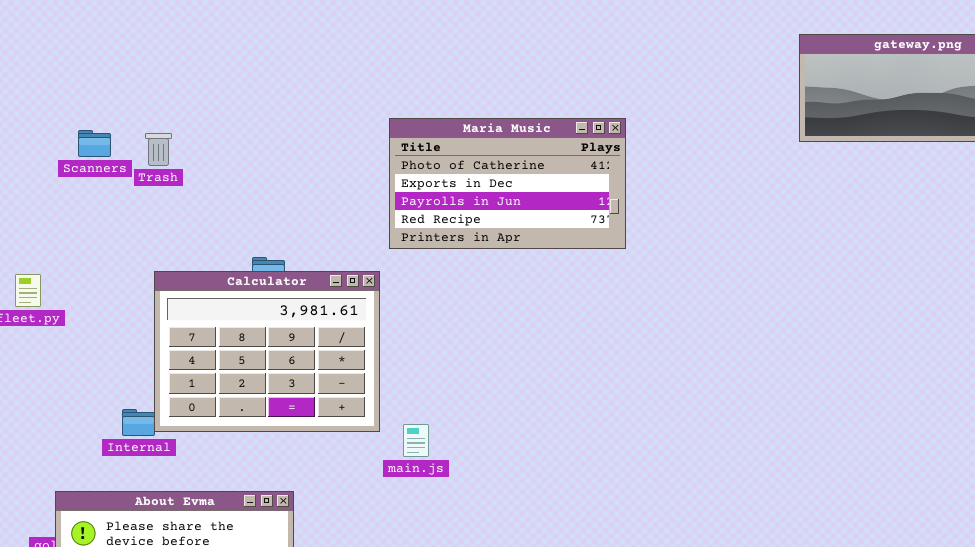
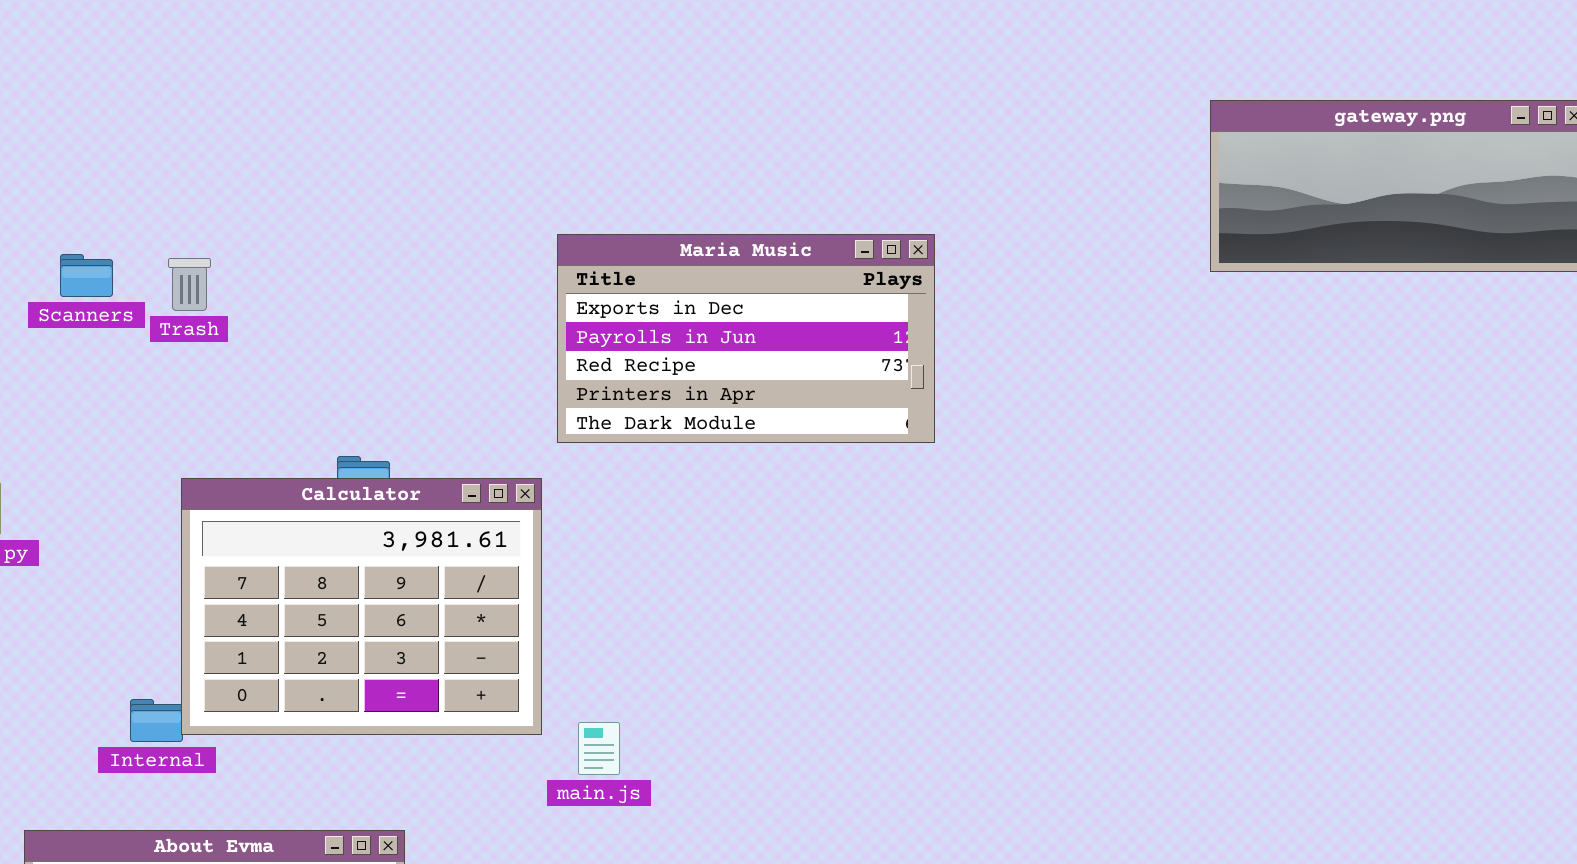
Maria Music: [389,118,626,249] -> [557,234,935,443], scrolled down 1 row

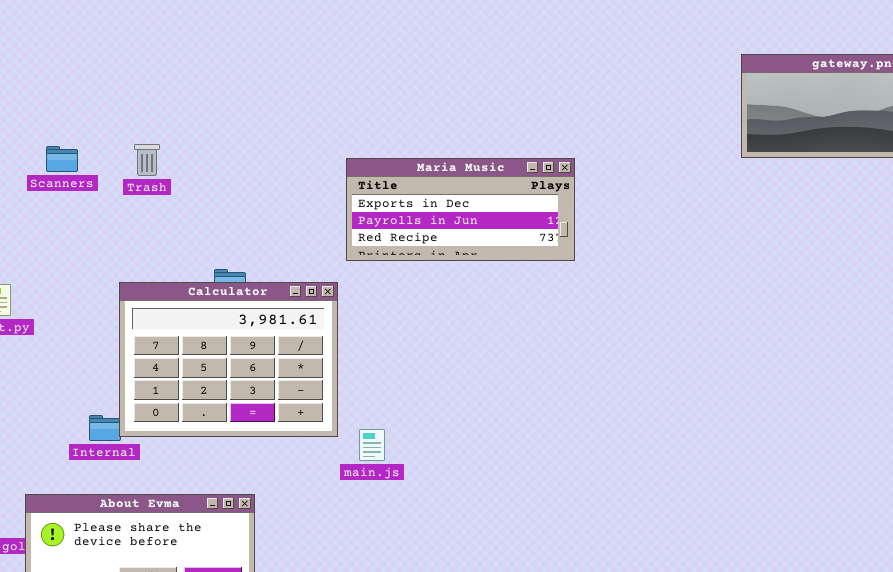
Maria Music: [557,234,935,443] -> [346,158,575,261], resized
Trash: [168,258,211,311] -> [134,144,160,176], moved

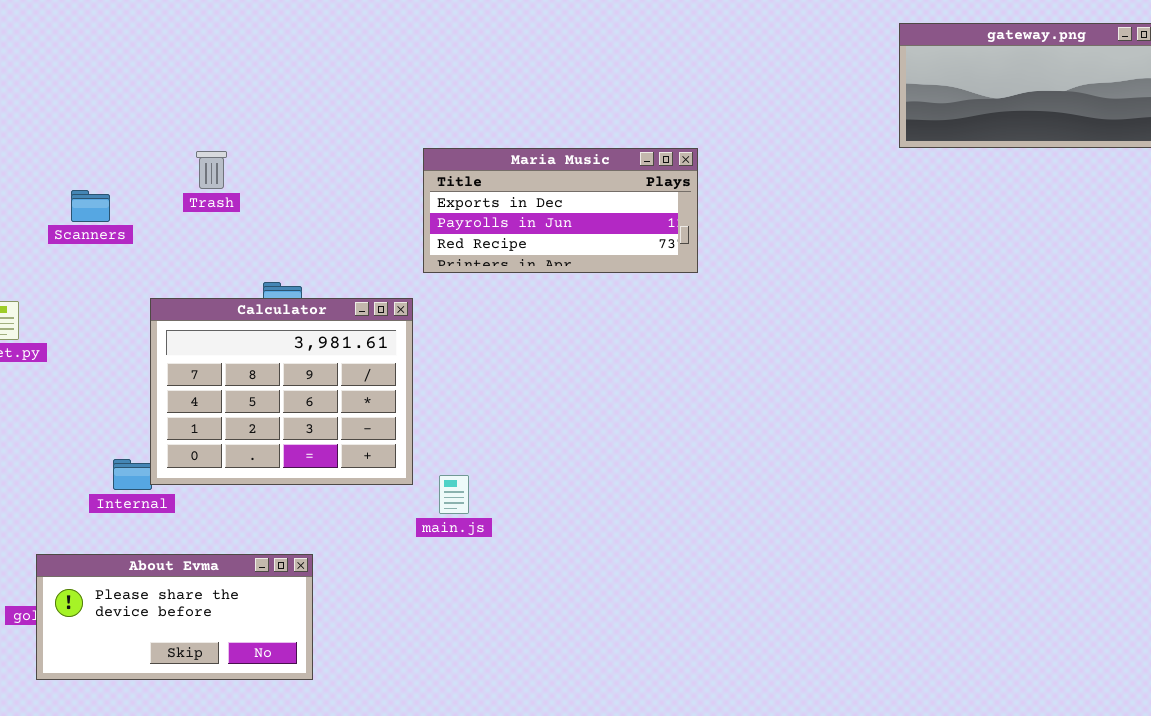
Trash: [134,144,160,176] -> [196,151,227,189], moved
Scanners: [46,146,78,172] -> [71,190,110,222], moved

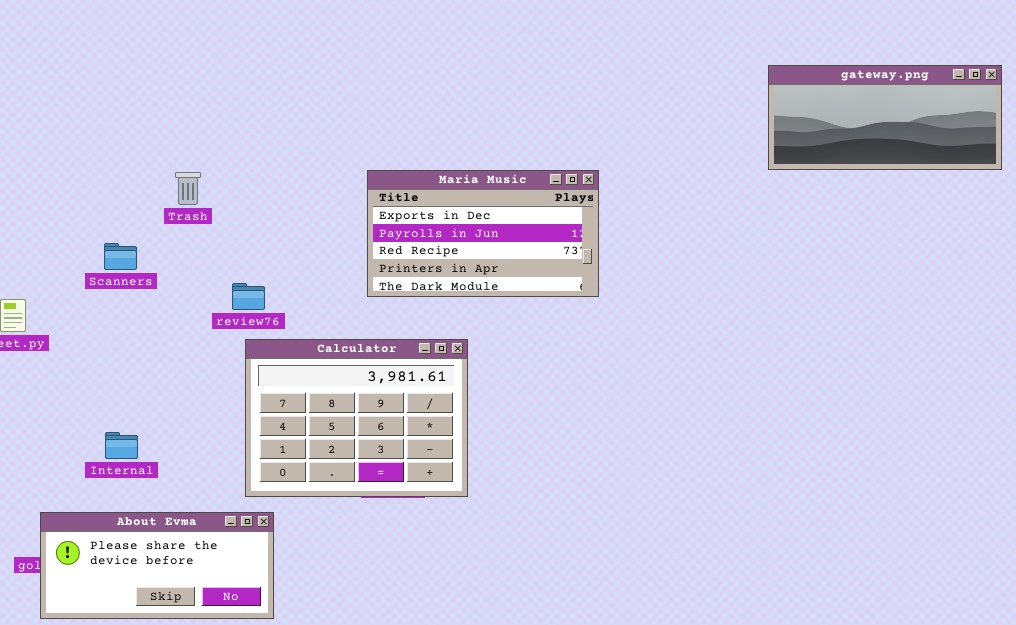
Maria Music: [423,148,698,273] -> [367,170,599,297], resized
Scanners: [71,190,110,222] -> [104,243,137,270], moved
Calculator: [150,298,413,485] -> [245,339,468,497], moved

